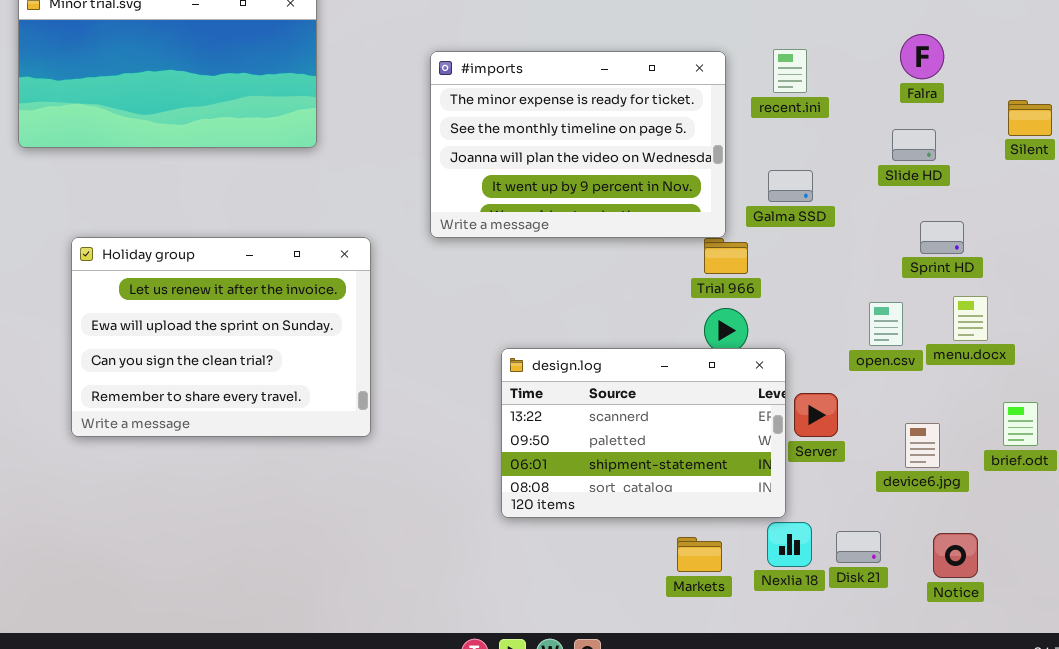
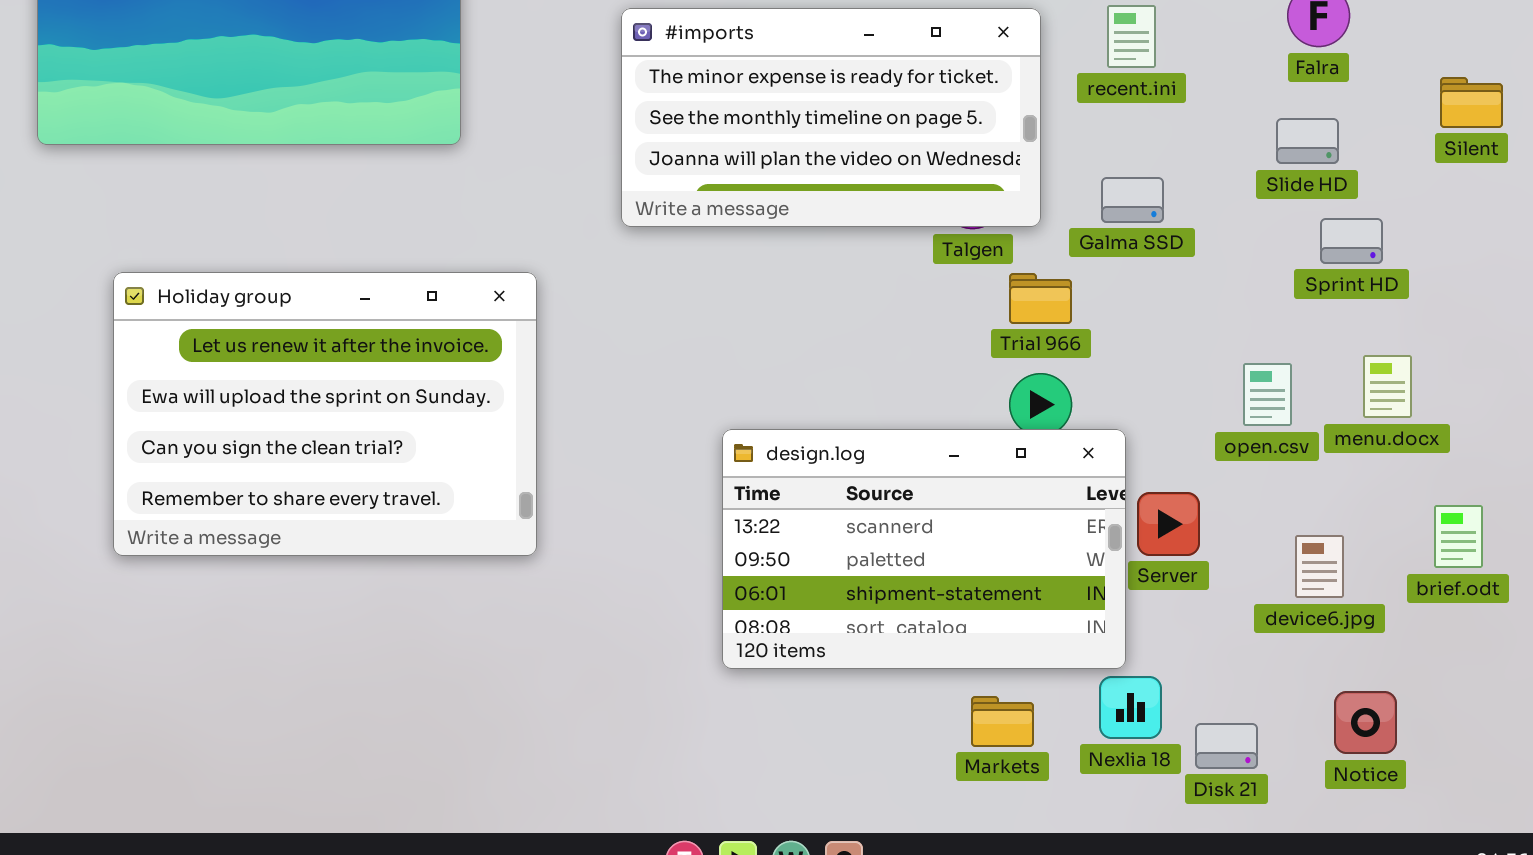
#imports: [430,51,726,238] -> [621,8,1041,227], resized
Sprint HD: [920,221,964,254] -> [1320,218,1383,264], moved
Disk 21: [836,531,881,563] -> [1195,723,1258,769], moved

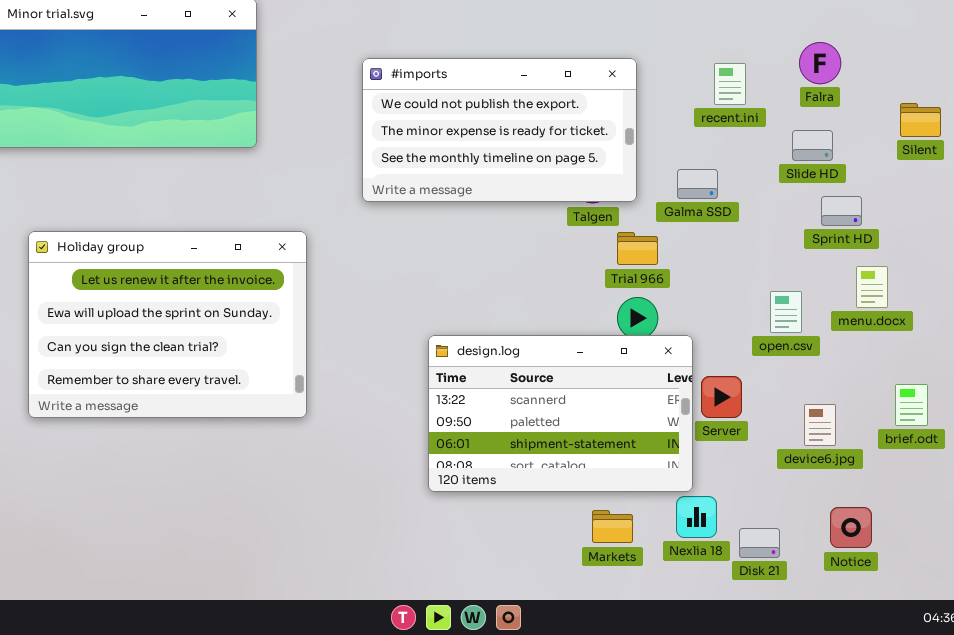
recent.ini: [1107,5,1156,68] -> [714,63,746,105], moved
#imports: [621,8,1041,227] -> [362,58,637,202], scrolled up 1 row
menu.docx: [1363,355,1412,418] -> [856,266,888,308], moved

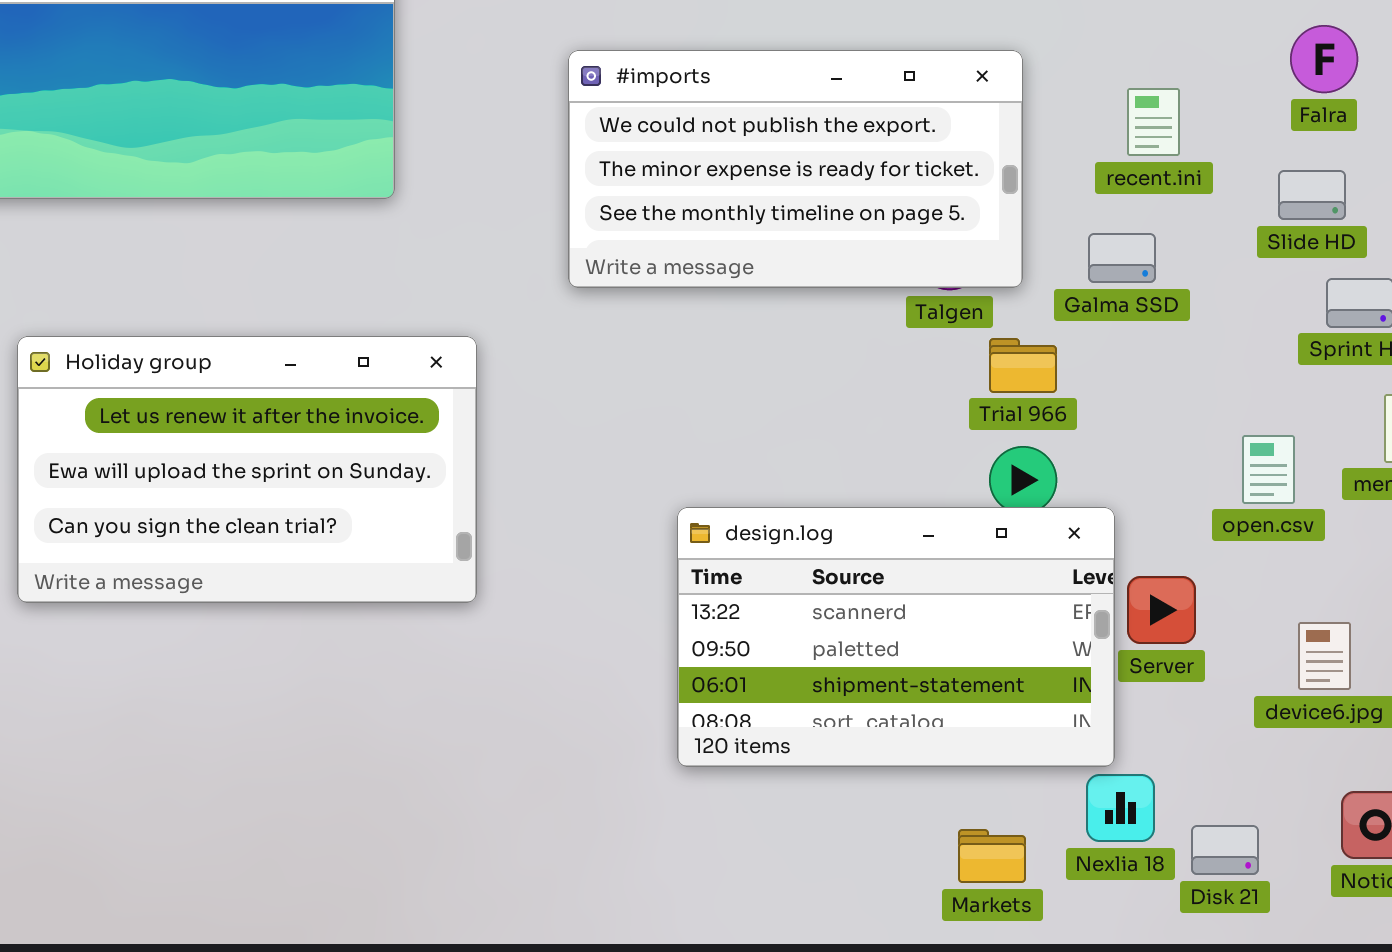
recent.ini: [714,63,746,105] -> [1127,88,1180,156], moved
Holiday group: [28,231,307,418] -> [17,336,477,603], resized
Markets: [592,510,633,543] -> [958,829,1026,883], moved

